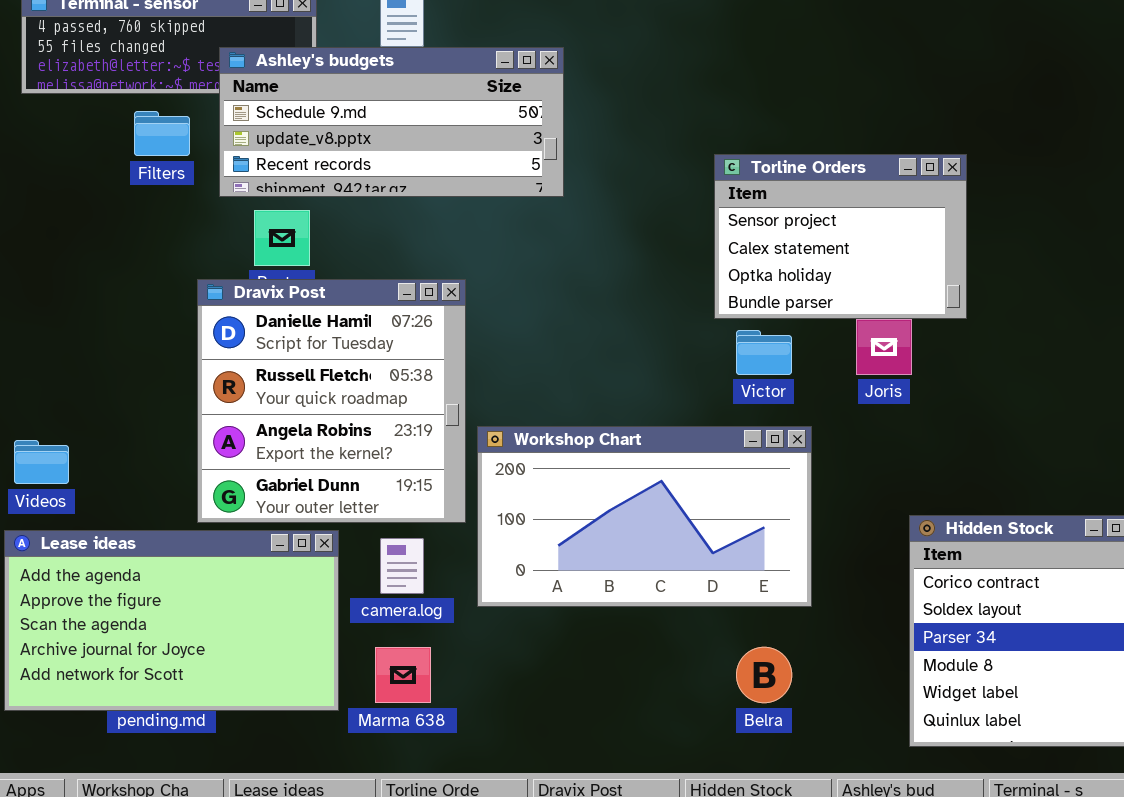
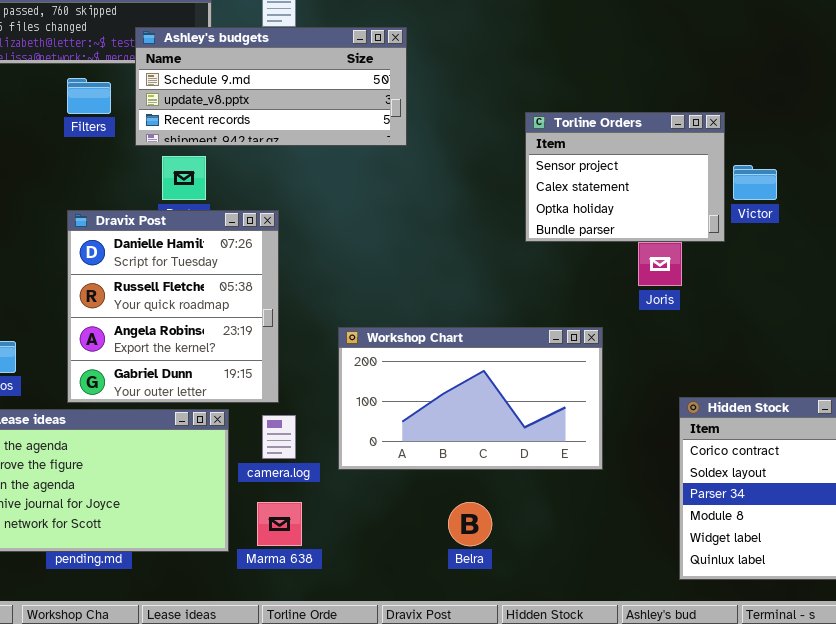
Dravix Post: [197,279,466,523] -> [67,210,279,403], moved
Victor: [736,330,792,375] -> [733,165,777,200], moved
Belra: [736,647,792,703] -> [448,502,492,546], moved

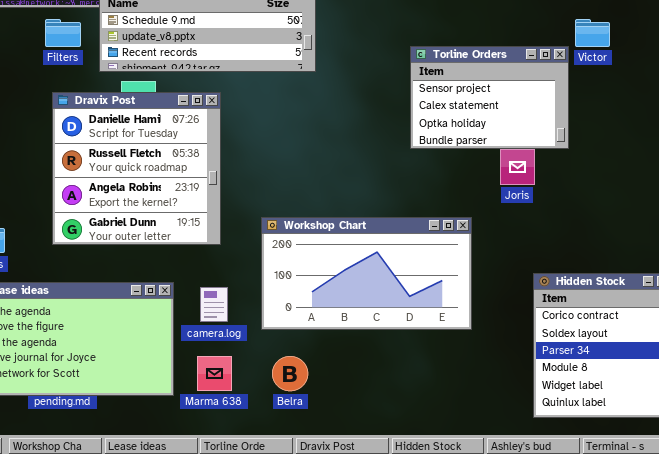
Victor: [733,165,777,200] -> [575,19,610,47], moved
Dravix Post: [67,210,279,403] -> [52,92,221,245], moved
Belra: [448,502,492,546] -> [272,356,308,391], moved

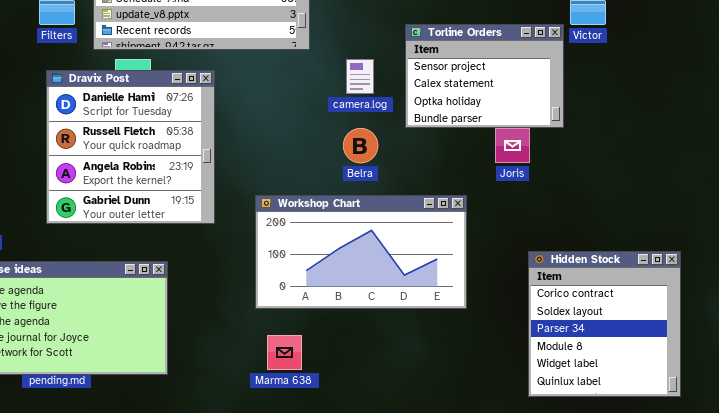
camera.log: [200,287,228,322] -> [346,59,374,94], moved
Marma 638: [197,356,232,391] -> [267,335,302,370], moved
Belra: [272,356,308,391] -> [343,128,378,163], moved

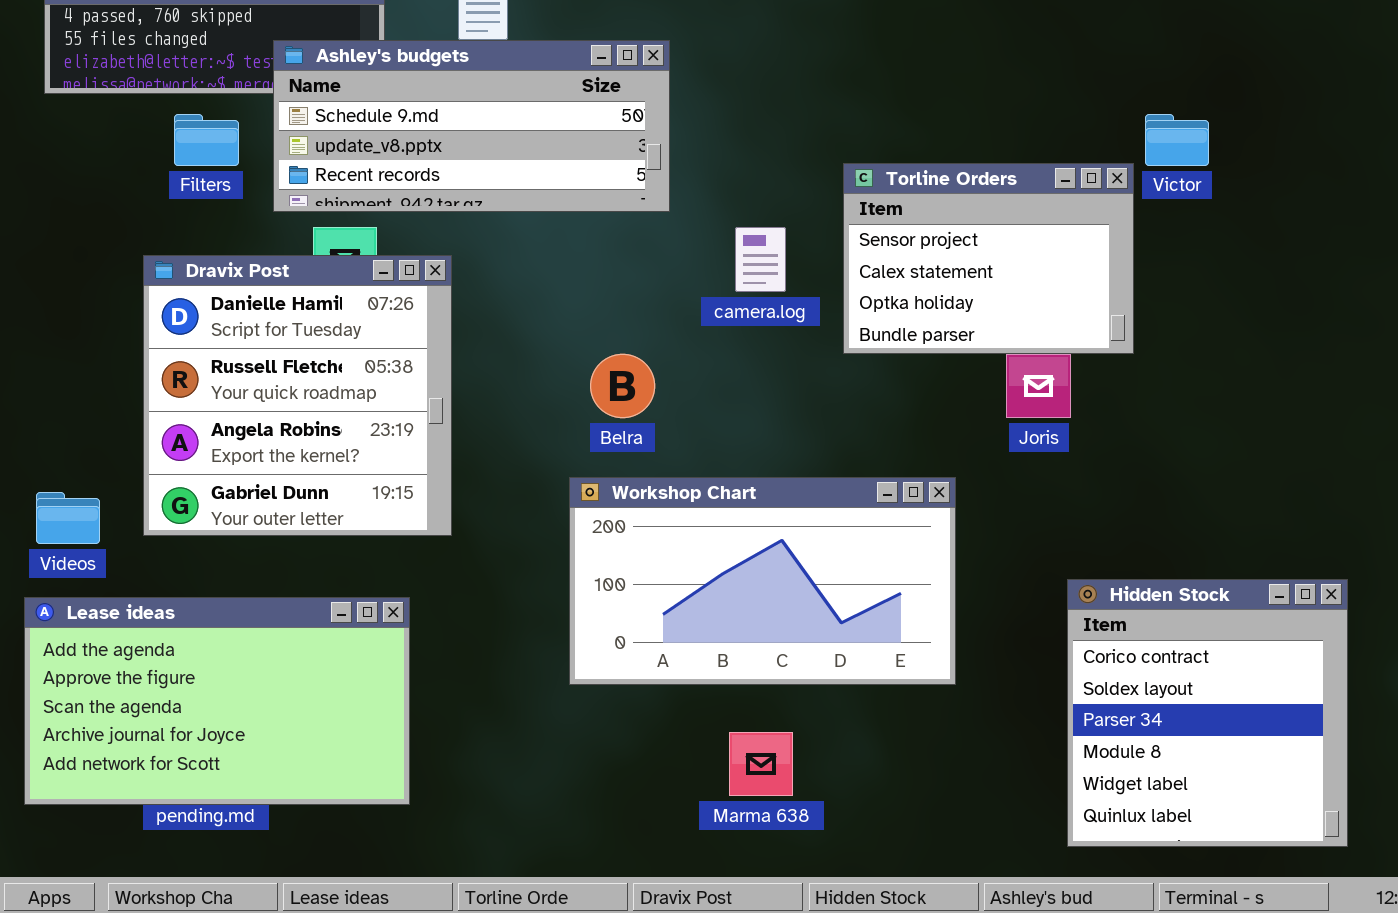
Dravix Post: [46,70,215,224] -> [143,255,452,536], moved
Belra: [343,128,378,163] -> [590,354,655,418], moved
Marma 638: [267,335,302,370] -> [729,732,793,796], moved

